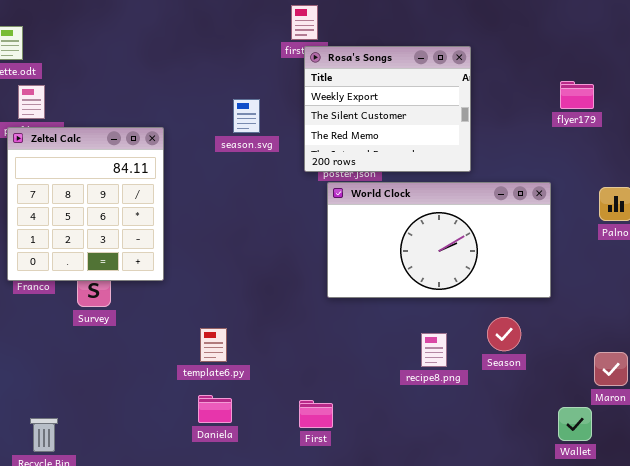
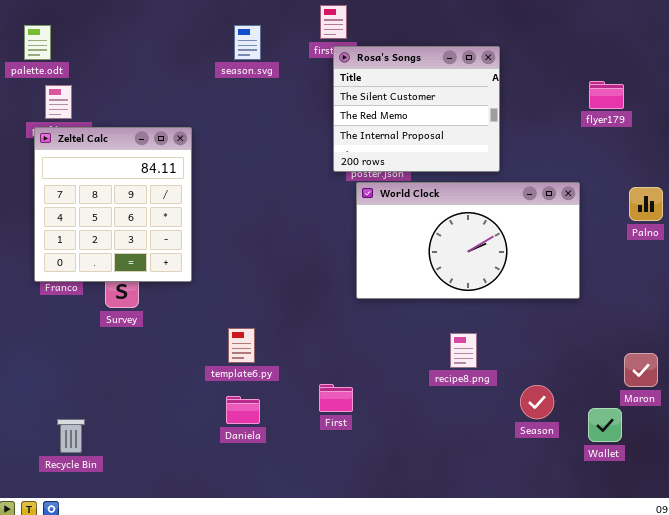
Rosa's Songs: [304,46,471,172] -> [333,46,500,172], scrolled down 1 row
season.svg: [233,99,260,133] -> [234,25,261,60], moved
Season: [487,317,521,351] -> [520,385,554,419], moved
First: [299,400,333,428] -> [319,384,353,412], moved

